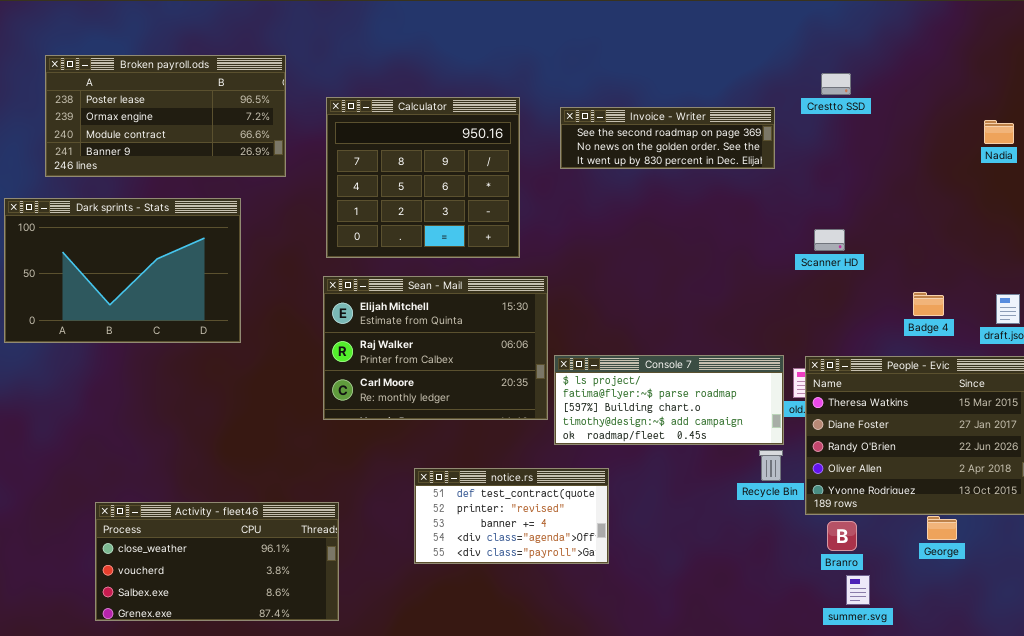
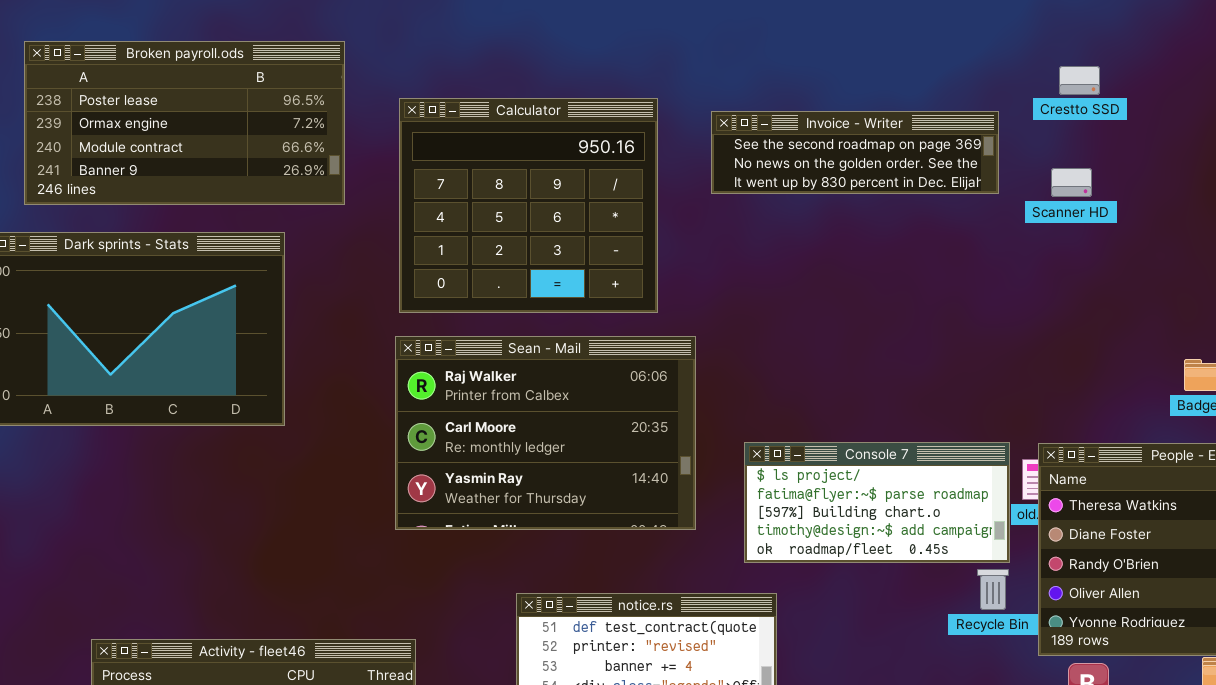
Scanner HD: [814,229,845,251] -> [1051,168,1092,197], moved
Sean - Mail: [323,276,548,420] -> [395,336,696,530], scrolled down 1 row
Console 7: [554,355,784,445] -> [744,442,1010,563], resized

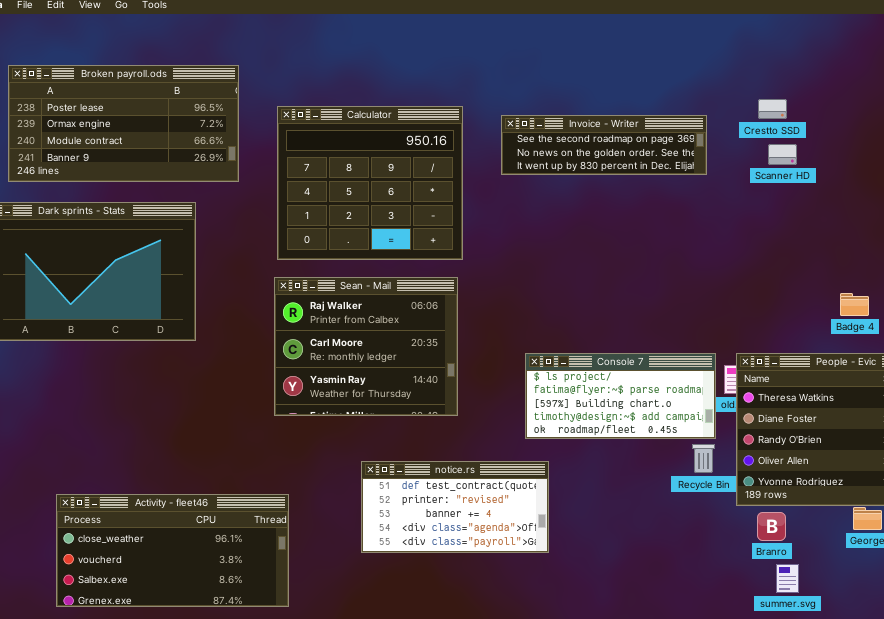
Crestto SSD: [1059,66,1100,95] -> [758,99,787,119], moved
Scanner HD: [1051,168,1092,197] -> [768,144,797,165], moved
Sean - Mail: [395,336,696,530] -> [274,277,458,416], resized

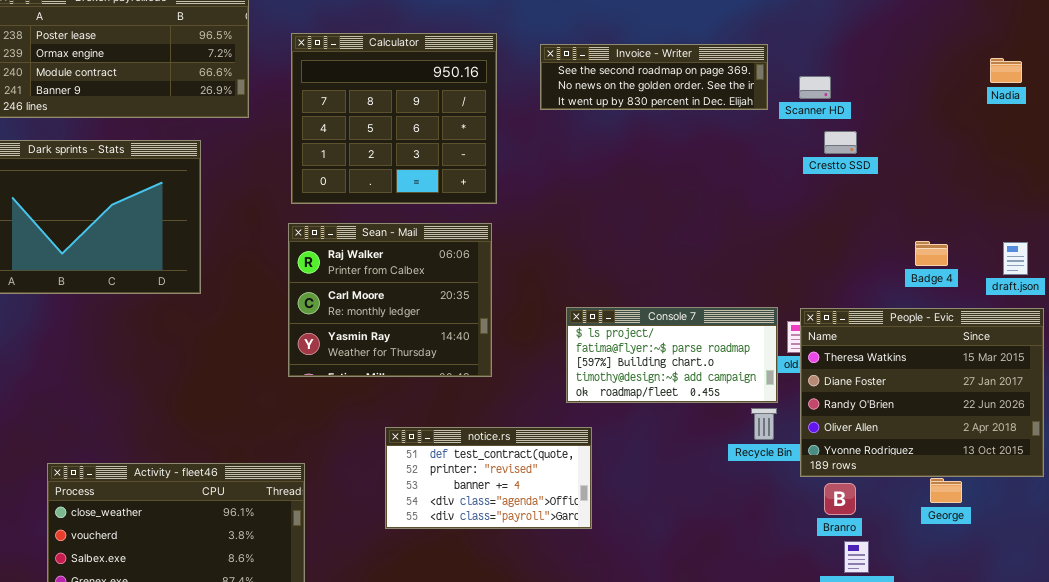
Crestto SSD: [758,99,787,119] -> [824,131,857,154], moved
Scanner HD: [768,144,797,165] -> [799,76,831,99], moved

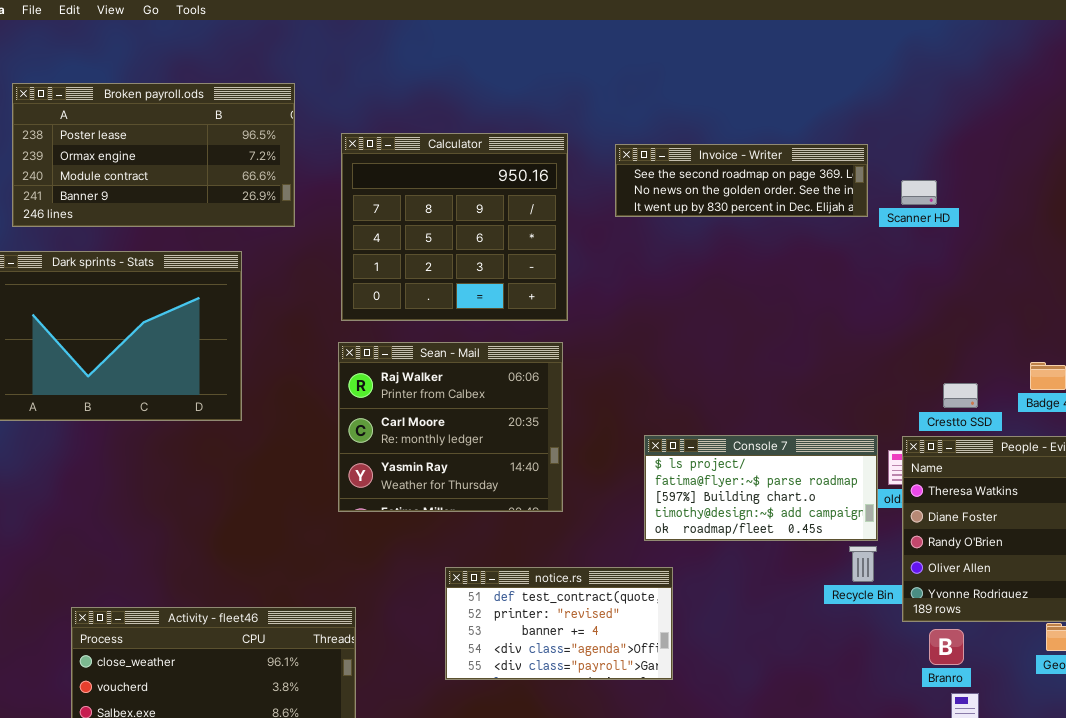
Crestto SSD: [824,131,857,154] -> [943,383,978,408], moved

